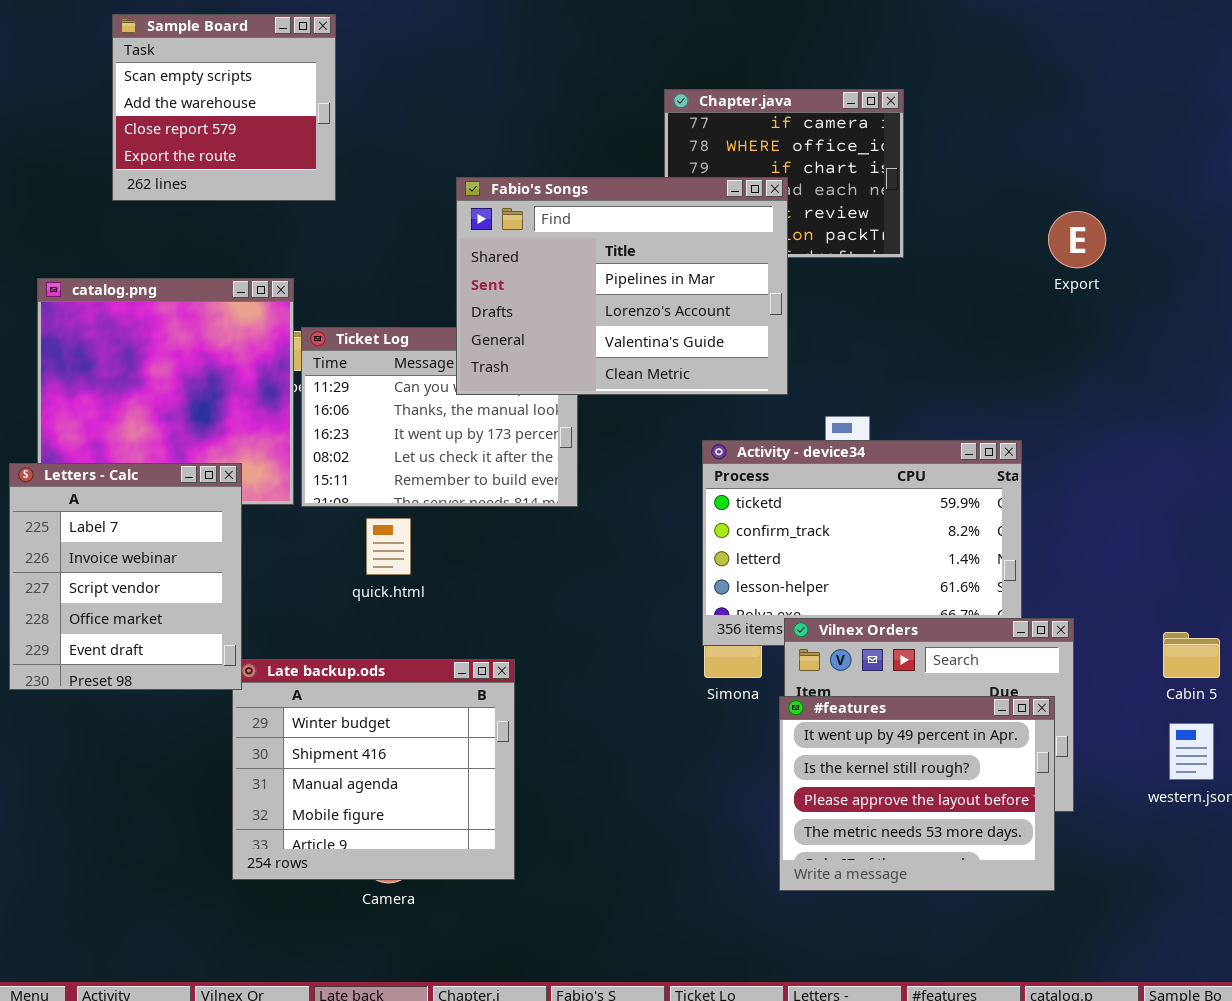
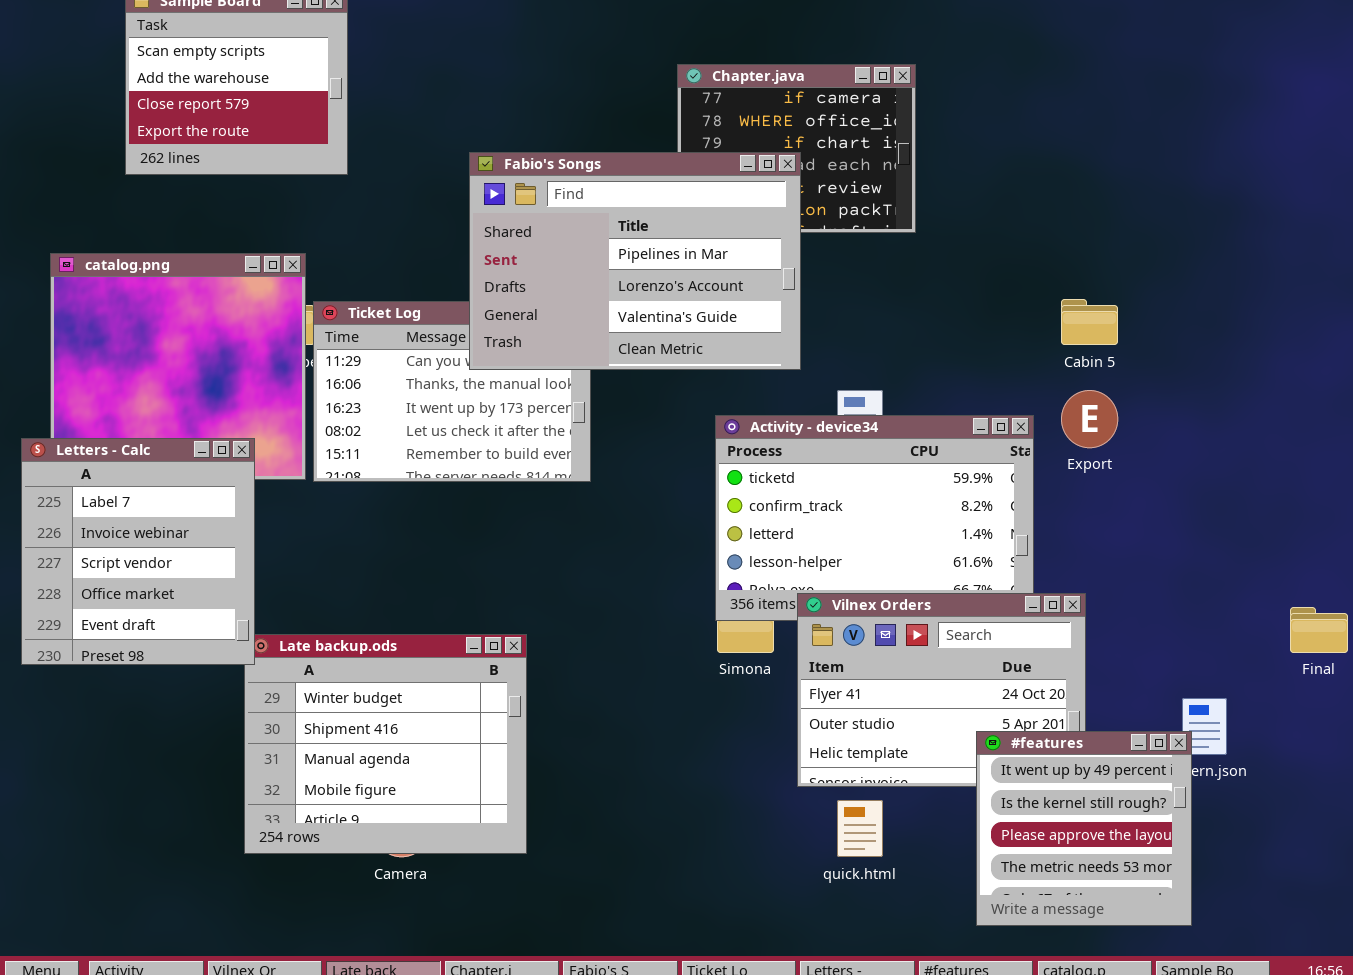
Export: [1048,211,1106,268] -> [1061,390,1118,448], moved
quick.html: [366,518,411,575] -> [837,800,883,857], moved
Cabin 5: [1163,632,1220,678] -> [1061,299,1118,345], moved
#features: [779,696,1055,891] -> [976,731,1192,926], moved, resized

